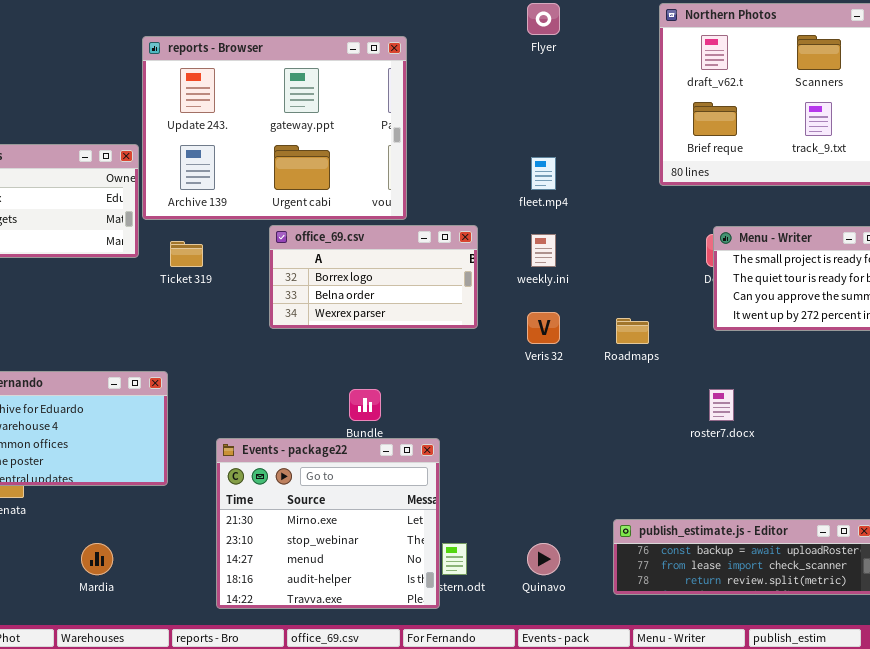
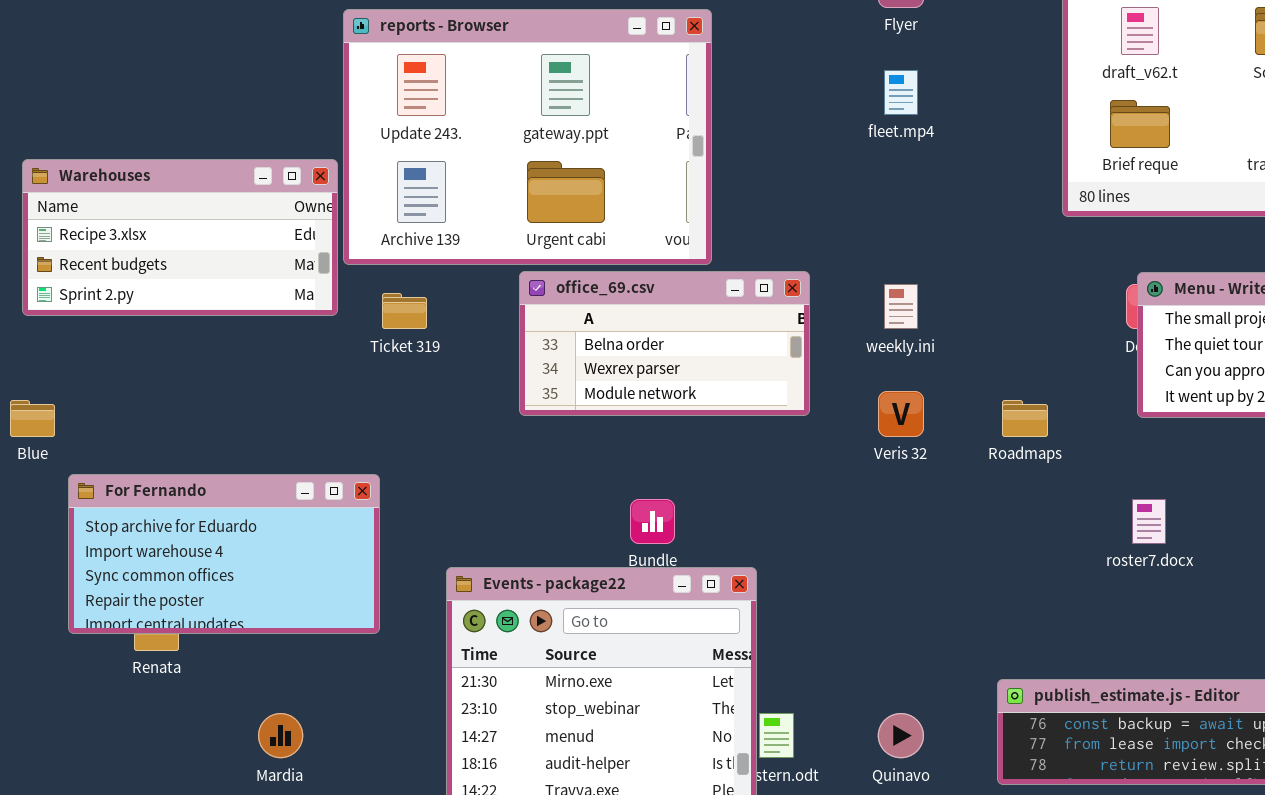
fleet.mp4: [531,157,556,190] -> [884,70,918,115], moved
office_69.csv: [269,225,478,329] -> [519,271,810,416], scrolled down 1 row

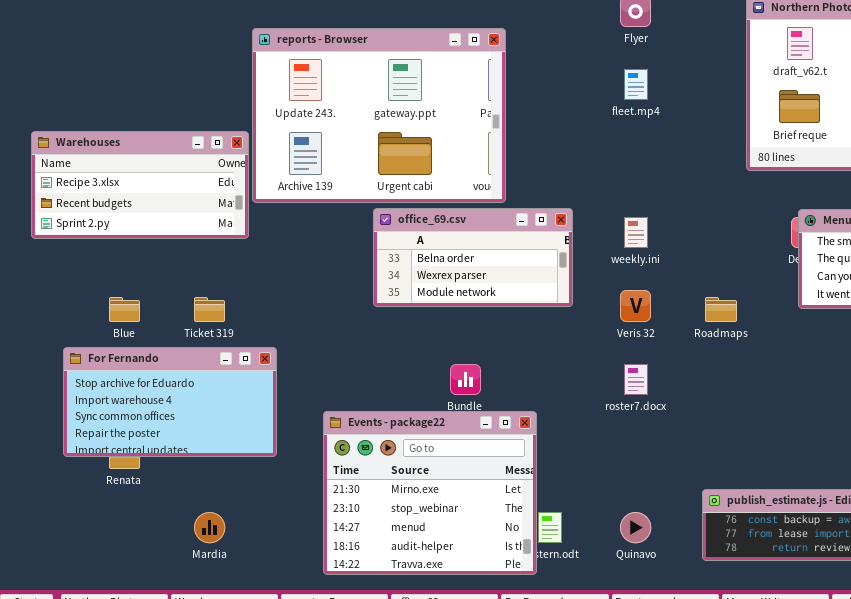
Ticket 319: [382,293,427,329] -> [194,297,225,322], moved
Blue: [10,400,55,437] -> [109,297,140,322], moved
roster7.docx: [1132,499,1166,544] -> [624,364,648,395], moved

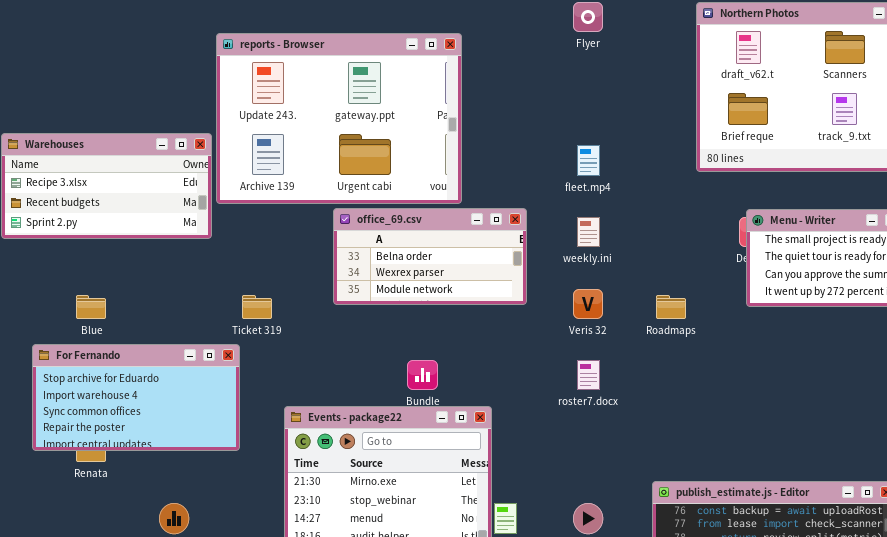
fleet.mp4: [624,69,648,100] -> [577,145,600,176], moved
Ticket 319: [194,297,225,322] -> [242,295,272,319], moved

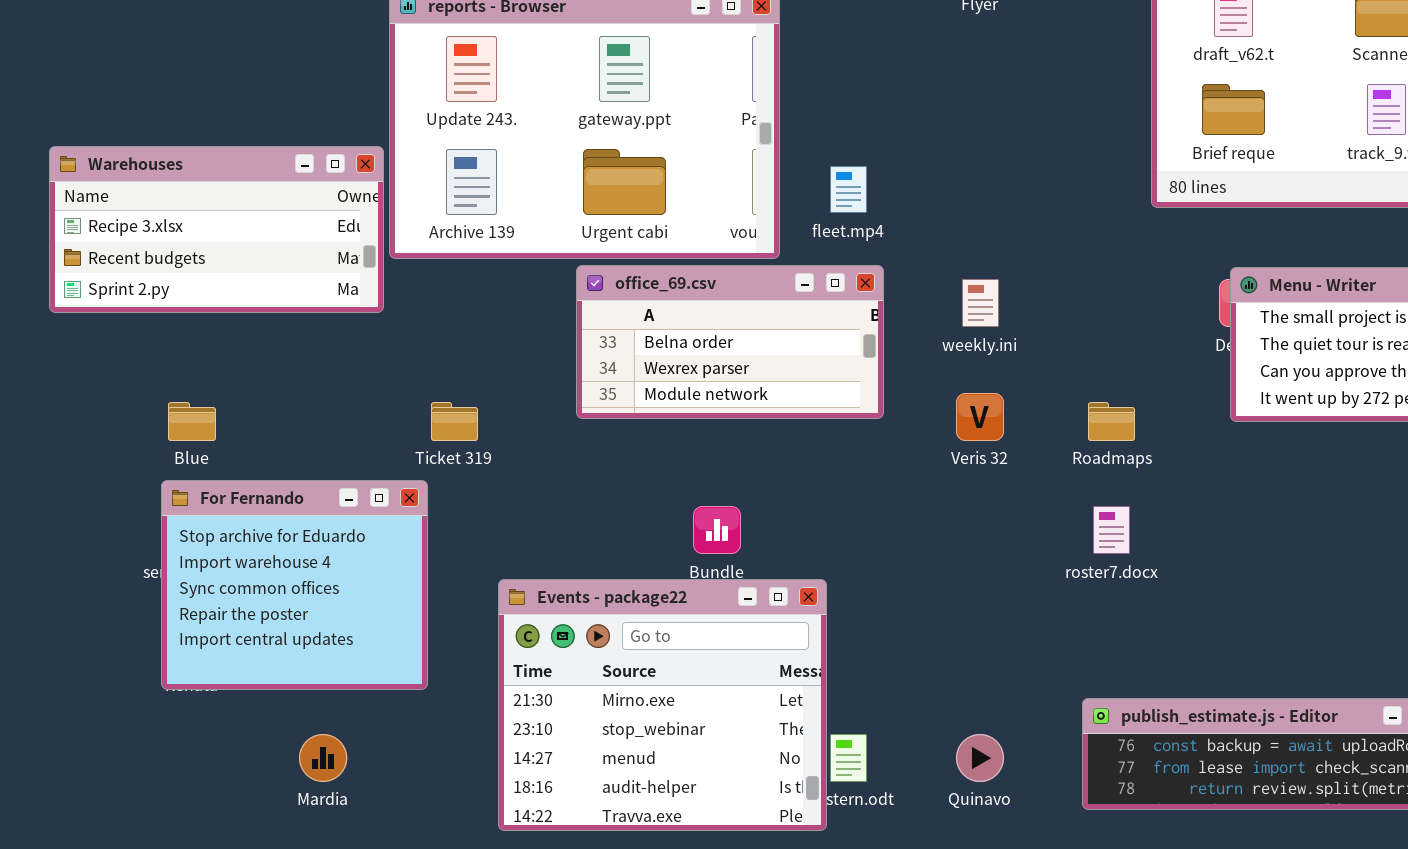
fleet.mp4: [577,145,600,176] -> [830,166,867,213], moved
For Fernando: [32,344,240,451] -> [161,480,428,690], resized
roster7.docx: [577,360,600,390] -> [1093,506,1130,554], moved

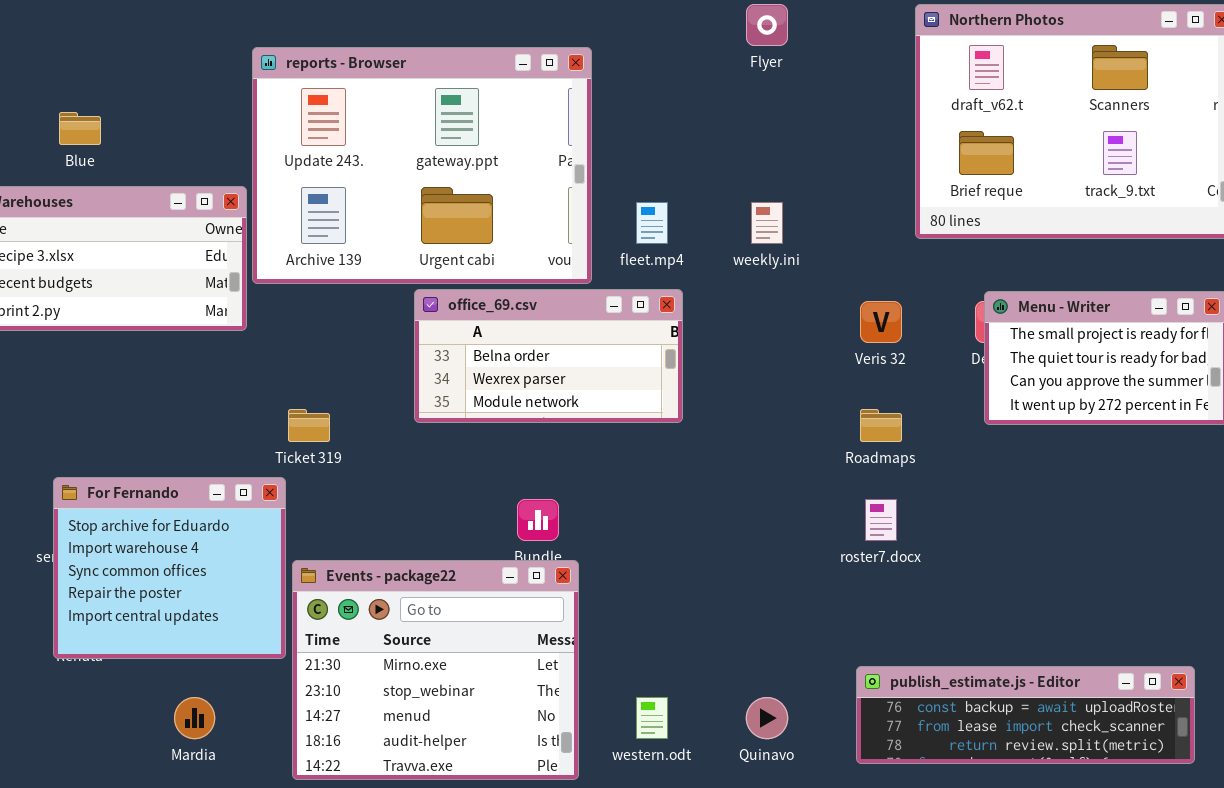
weekly.ini: [962,279,999,327] -> [751,202,783,244], moved
Veris 32: [956,393,1004,441] -> [860,301,902,343], moved
Blue: [168,402,216,441] -> [59,112,101,145], moved
Events - package22: [498,579,827,831] -> [292,560,579,780], moved

